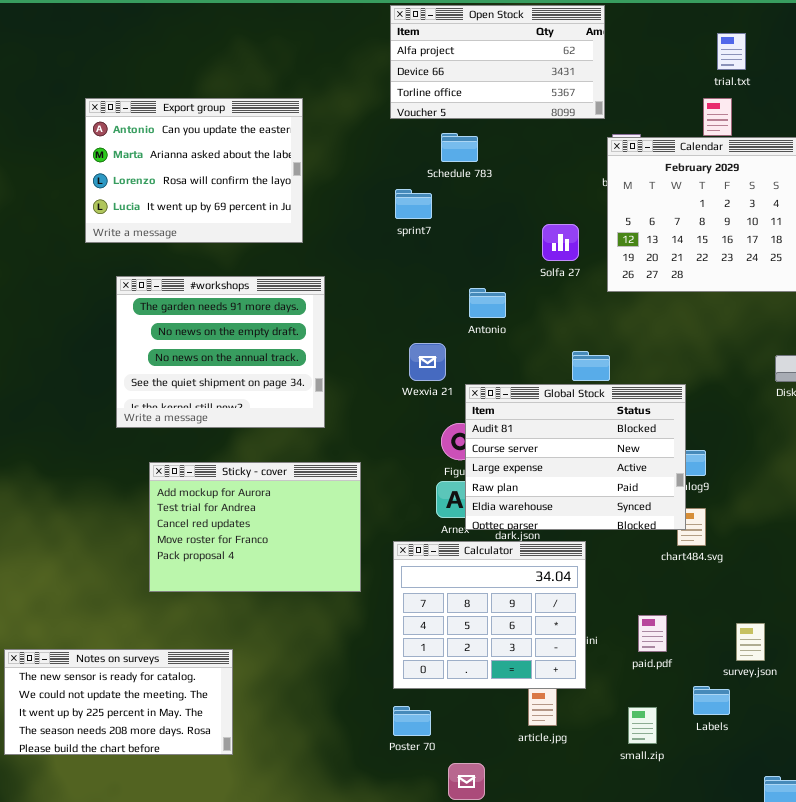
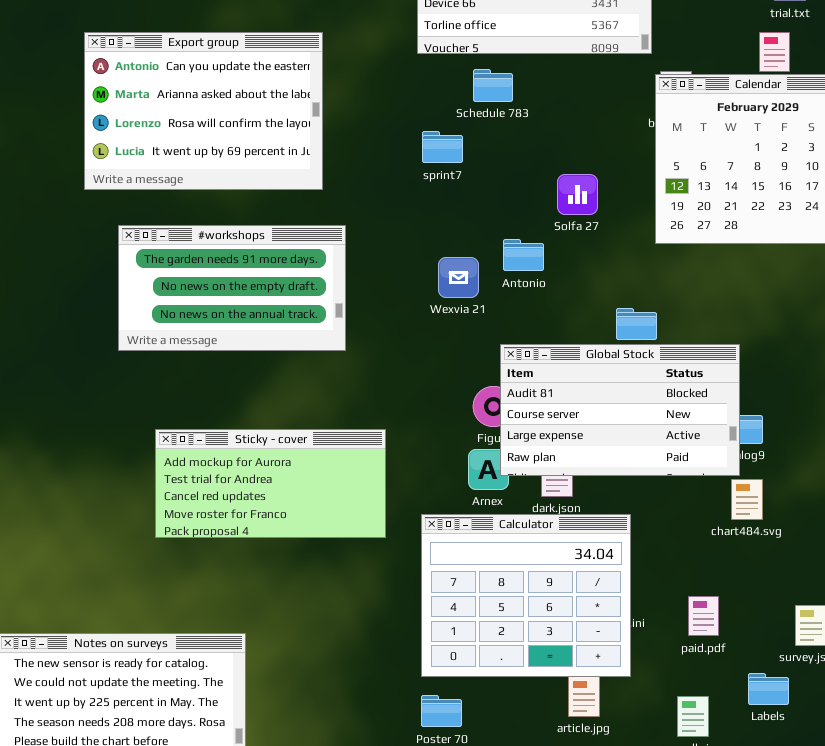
Solfa 27: [542,224,579,261] -> [557,174,598,215], moved
#workshops: [116,276,325,428] -> [118,225,346,351], resized
Wexvia 21: [409,343,446,381] -> [438,257,479,298], moved
Global Stock: [465,384,686,530] -> [500,344,740,476], resized
Sticky - cover: [149,462,361,592] -> [155,429,386,538], resized

